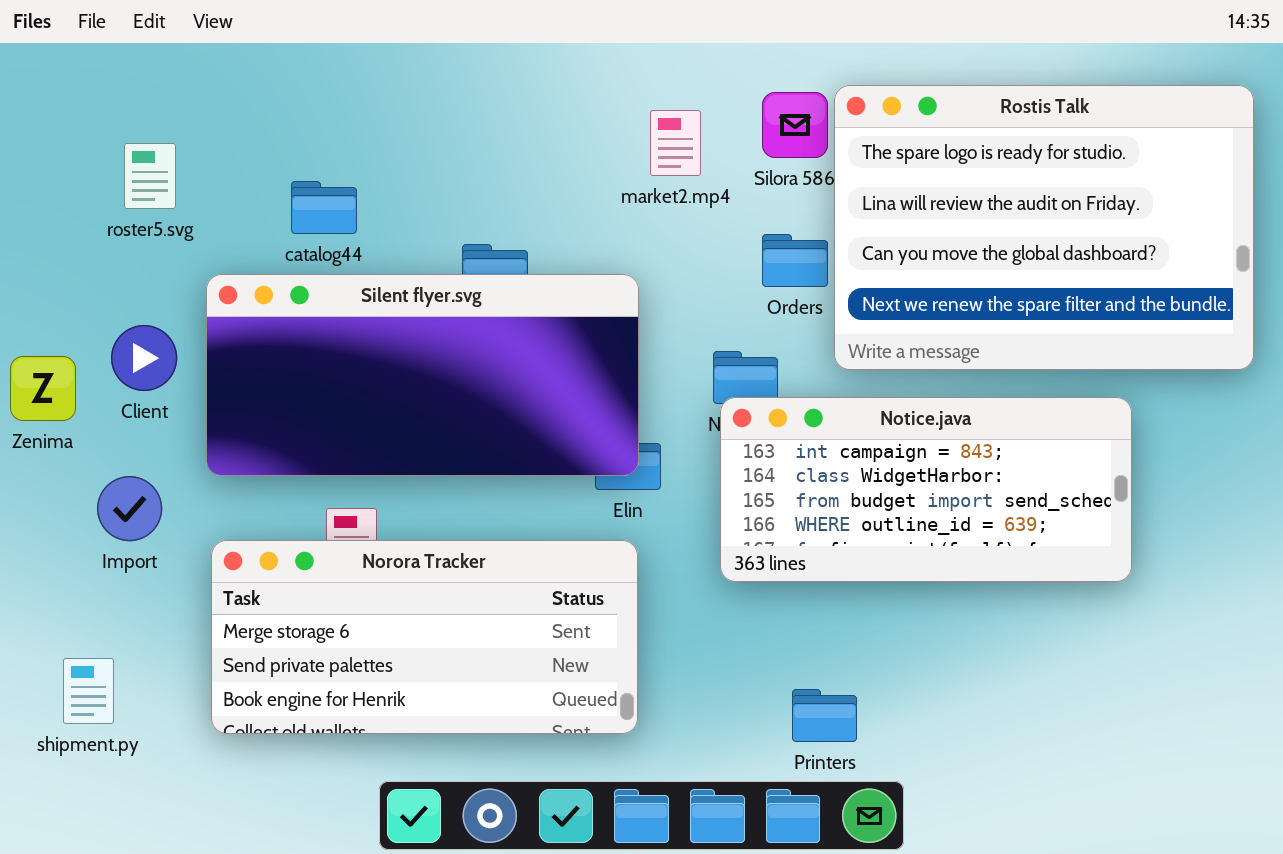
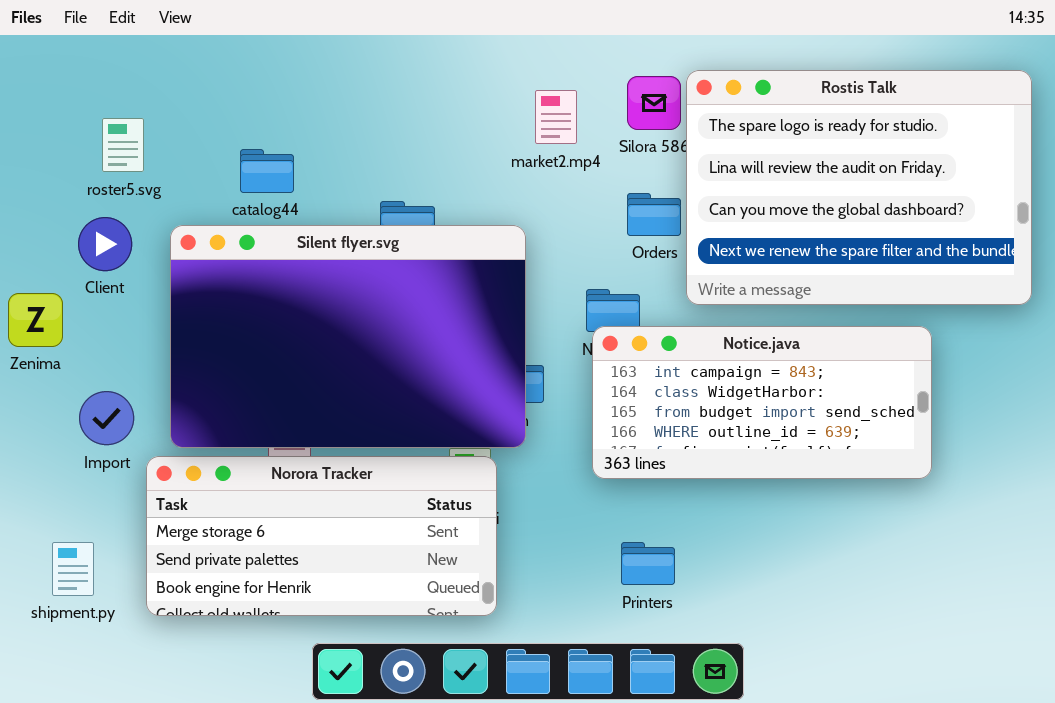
Silent flyer.svg: [206,274,639,476] -> [170,225,526,448], resized
Client: [111,325,177,391] -> [78,217,132,271], moved
Norora Tracker: [211,540,638,734] -> [146,456,497,616], moved
Printers: [792,689,857,742] -> [621,542,675,585], moved

